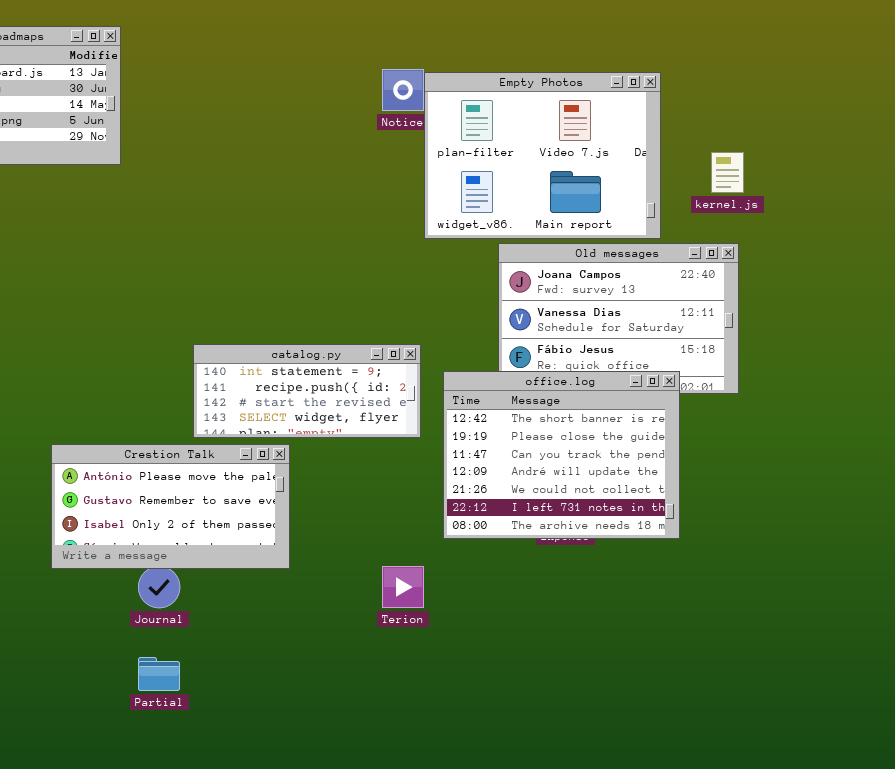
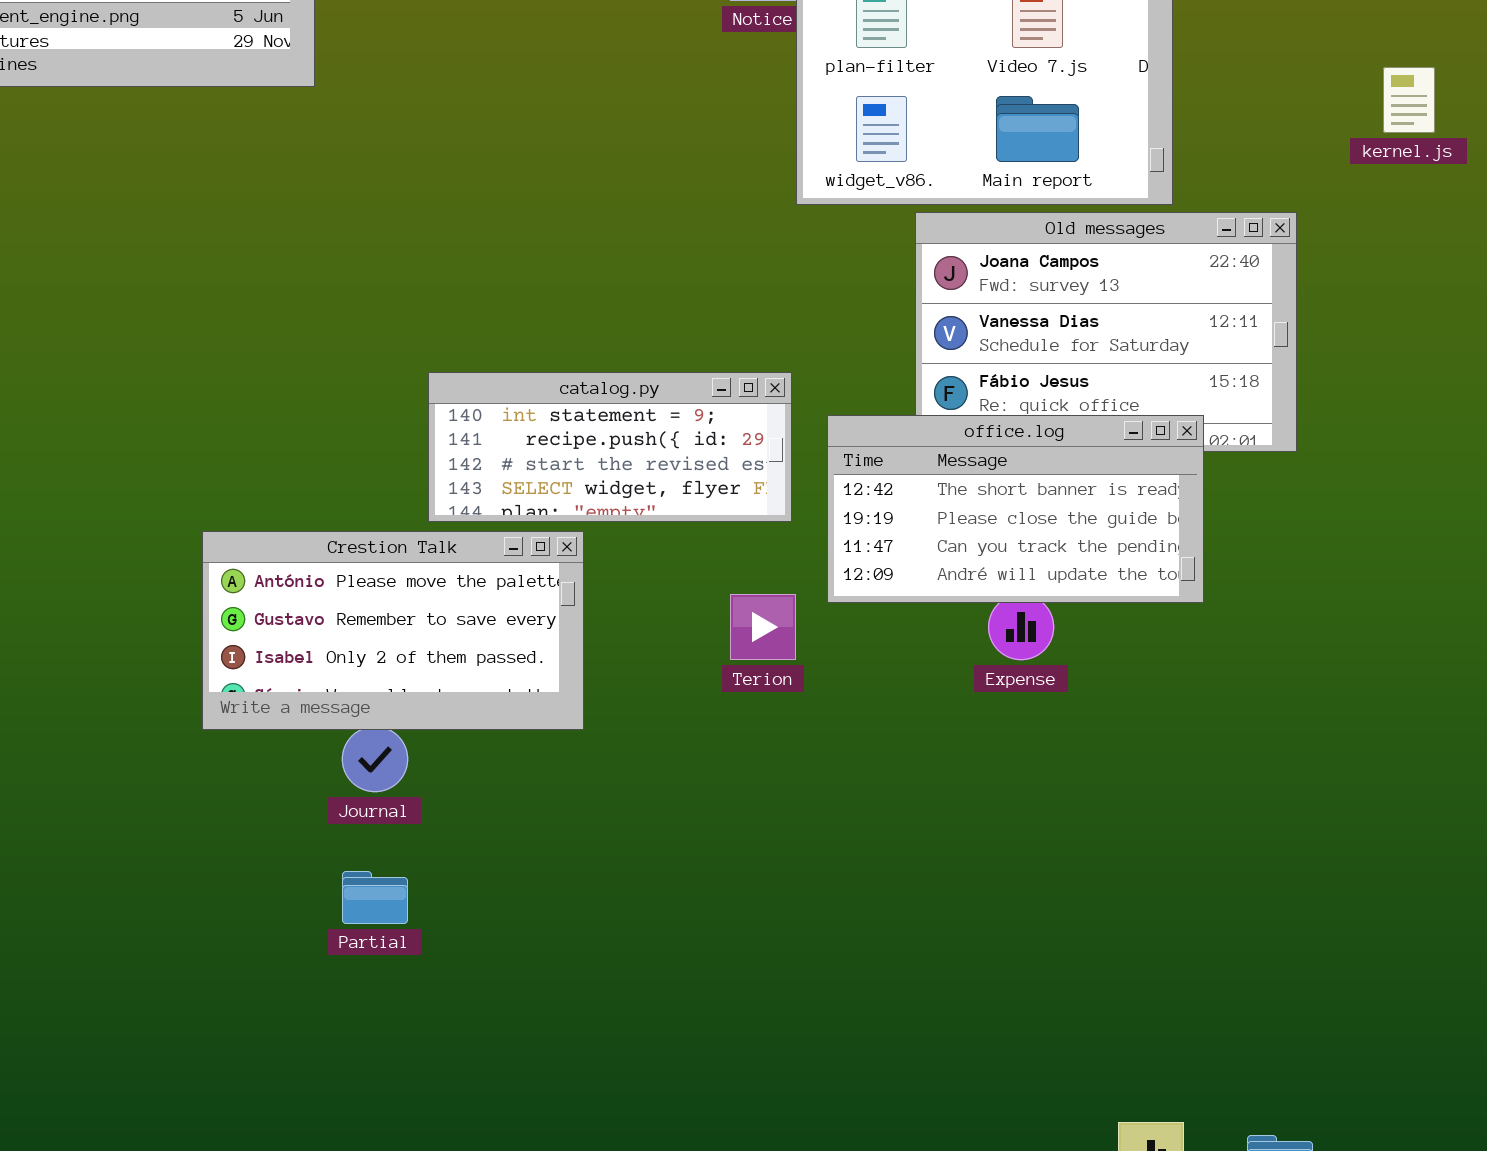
kernel.js: [711,152,744,193] -> [1383,67,1435,133], moved
office.log: [443,371,680,539] -> [827,415,1204,603], resized
Terion: [382,566,424,608] -> [730,594,796,660], moved

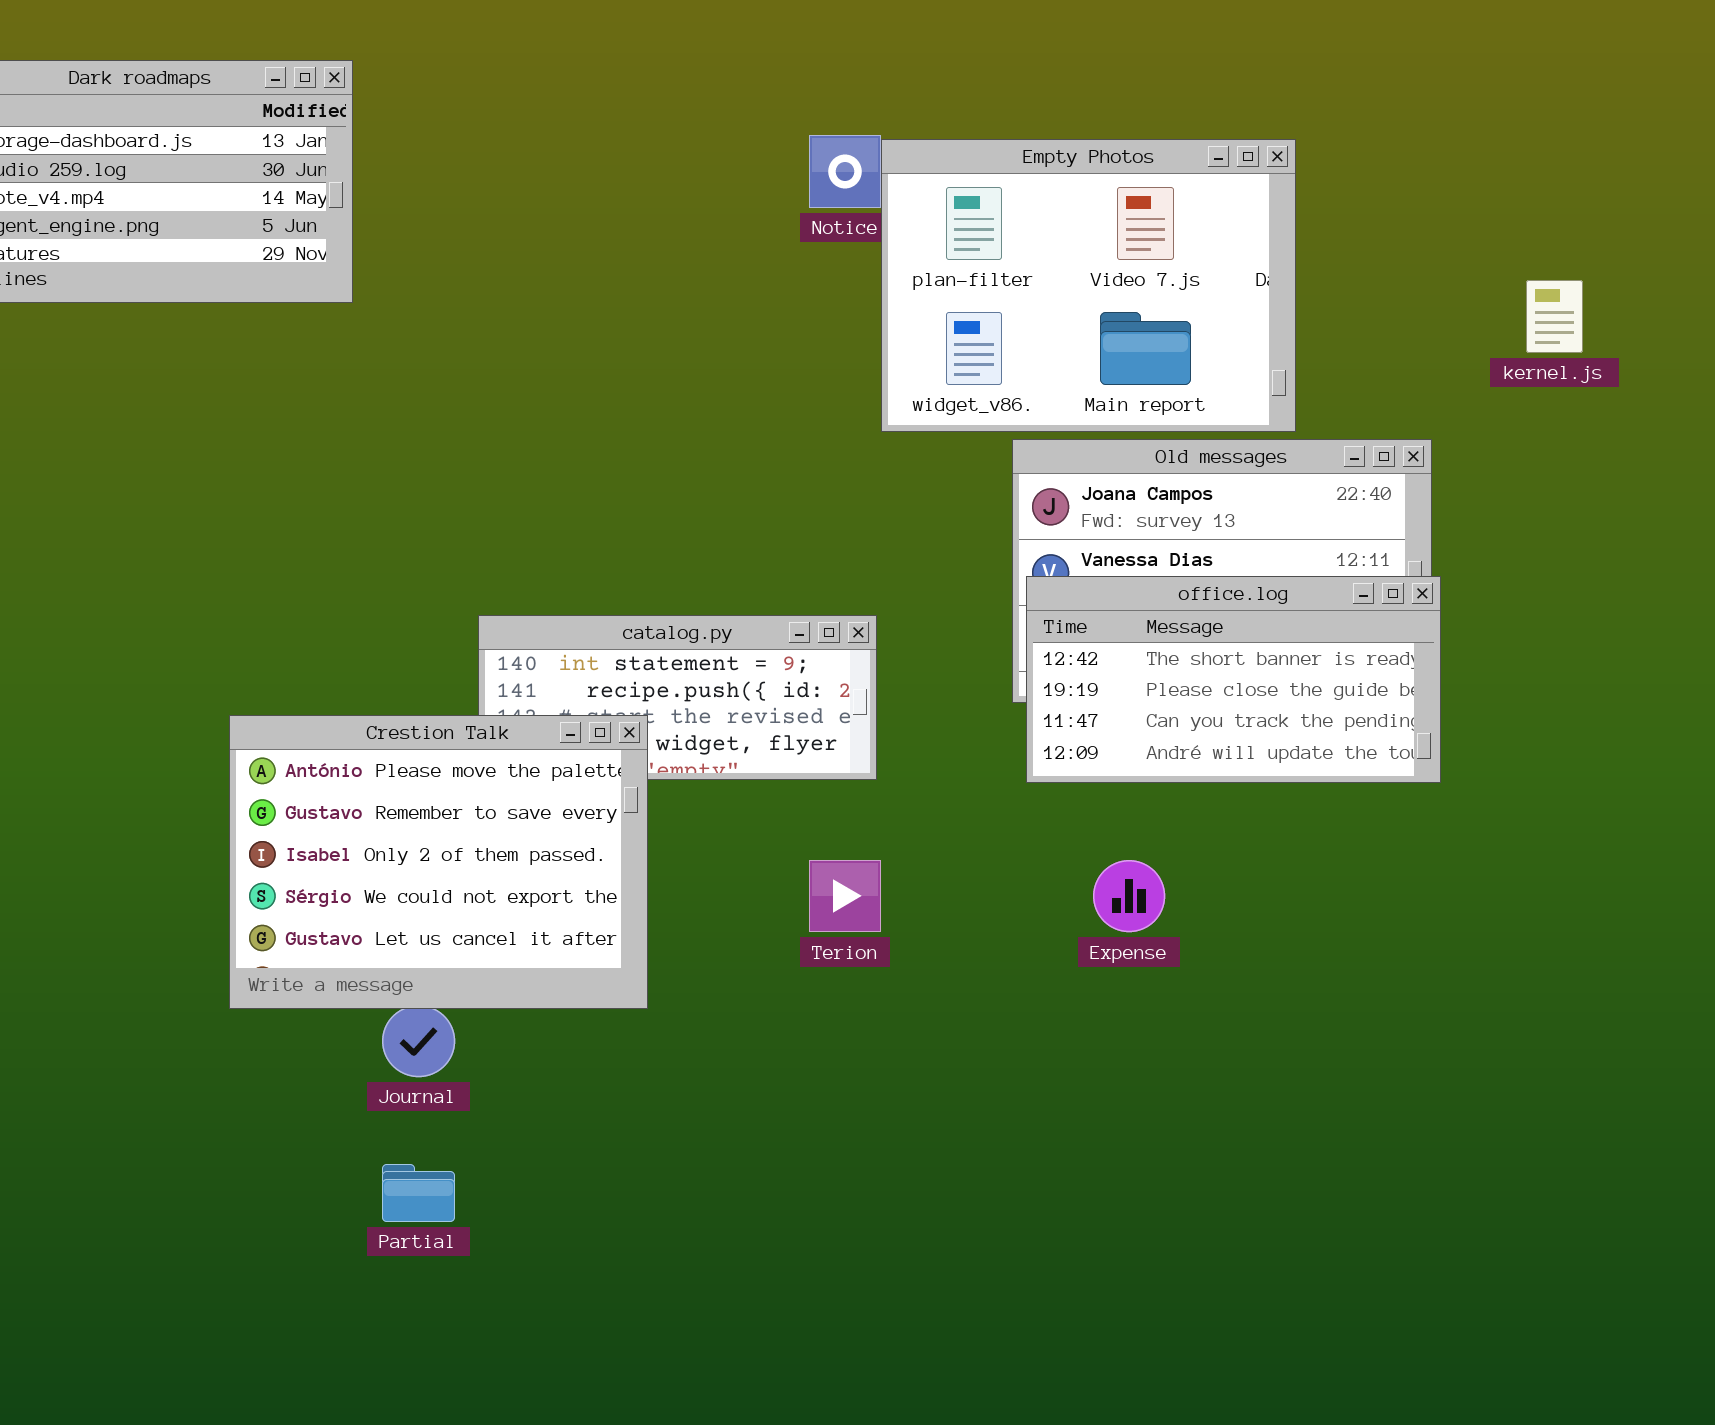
office.log: [827,415,1204,603] -> [1026,576,1441,783], moved
Crestion Talk: [202,531,584,730] -> [229,715,648,1009], resized

